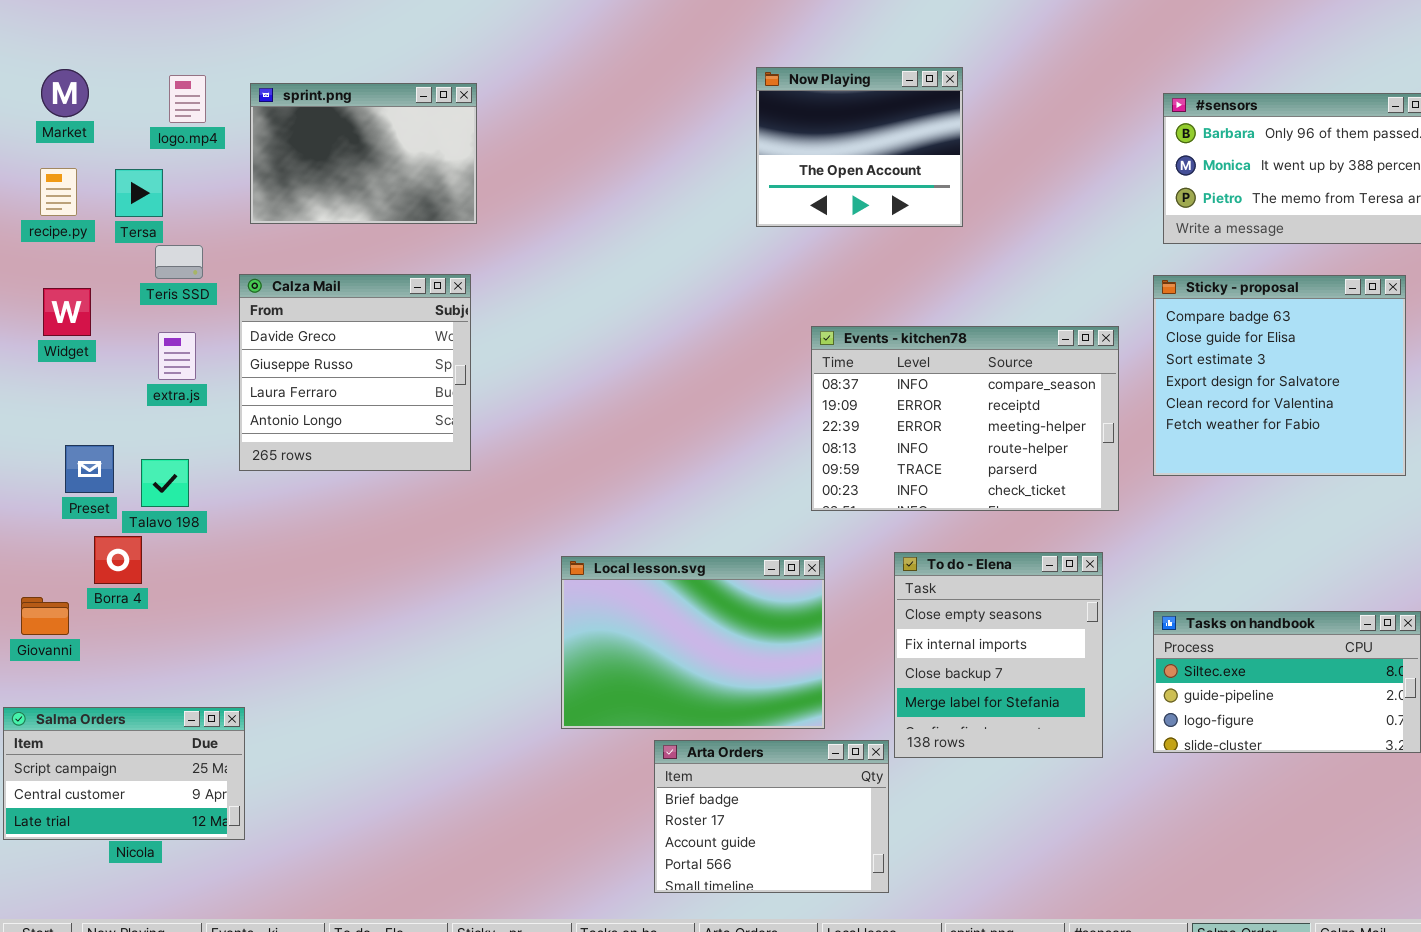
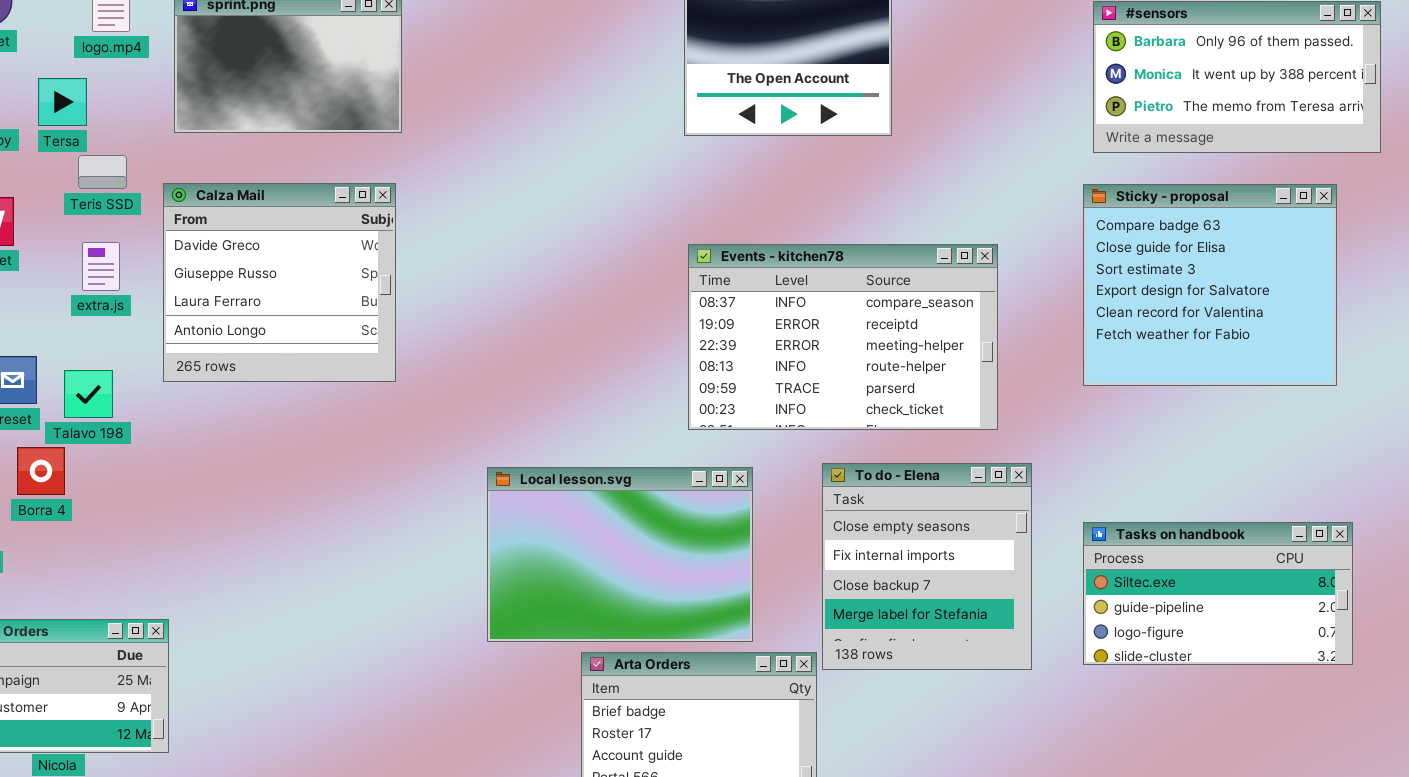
Events - kitchen78: [811,326,1119,511] -> [688,244,998,430], moved

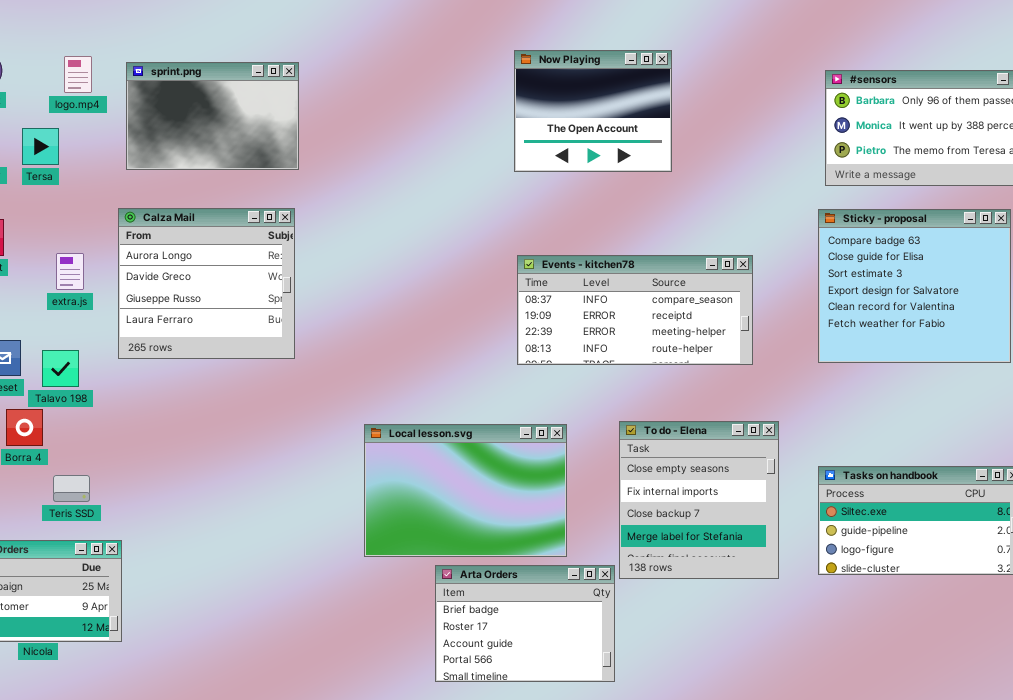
Teris SSD: [78,155,127,189] -> [53,475,90,502], moved
Calza Mail: [163,183,396,382] -> [118,208,295,359], scrolled up 1 row
Events - kitchen78: [688,244,998,430] -> [517,255,753,365], resized

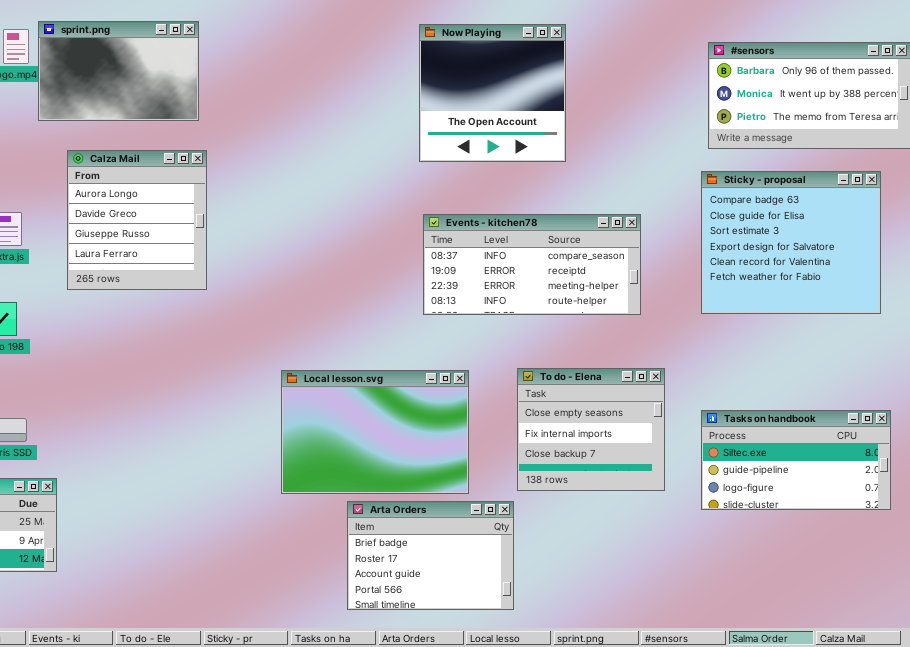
Now Playing: [514,50,672,172] -> [419,24,566,162], resized
sprint.png: [126,62,299,170] -> [38,21,199,121], moved
Calza Mail: [118,208,295,359] -> [67,150,207,290], moved, resized
To do - Elena: [619,421,779,579] -> [517,368,665,491], resized

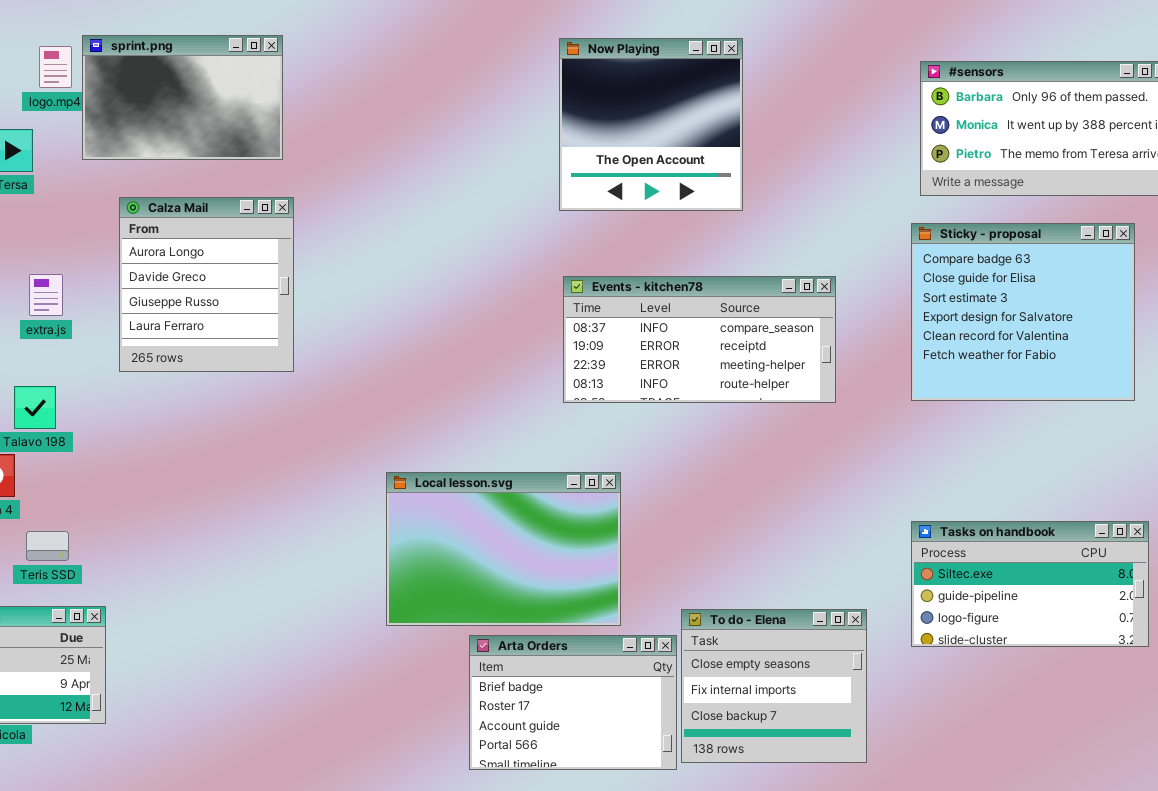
To do - Elena: [517,368,665,491] -> [681,609,867,763], moved

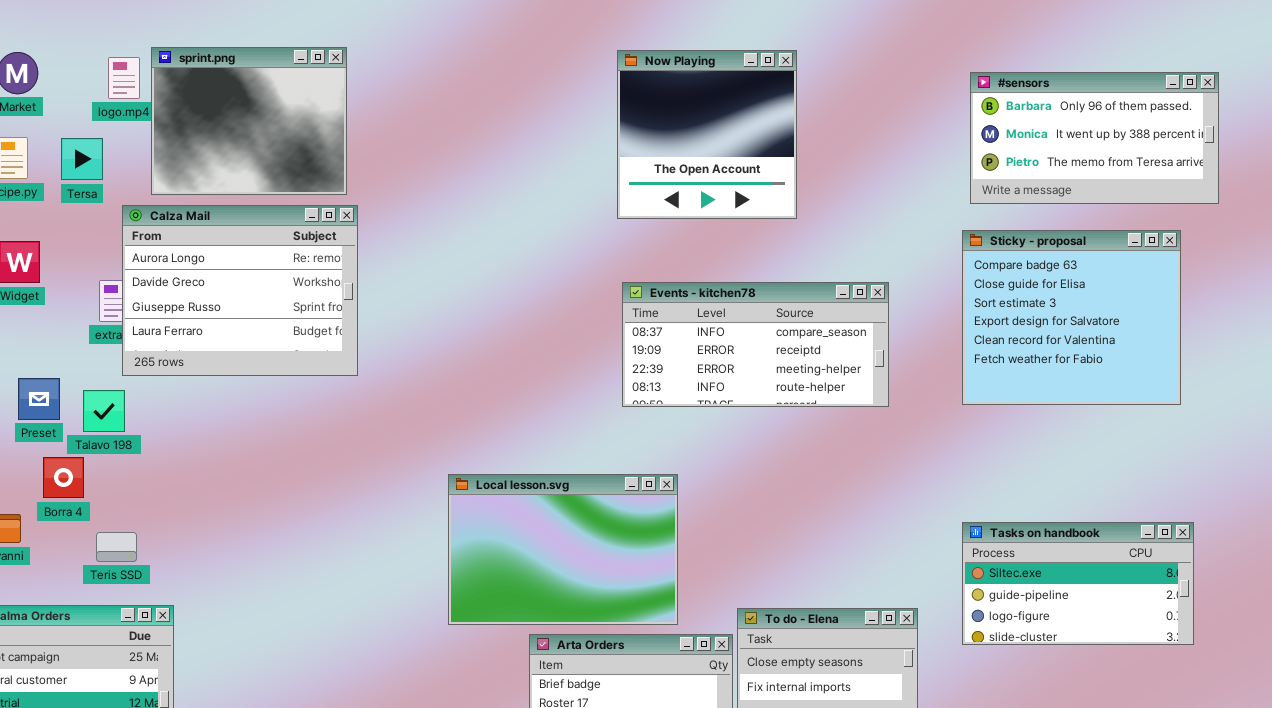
sprint.png: [82,35,283,160] -> [151,47,347,195], resized
Calza Mail: [119,197,294,372] -> [122,205,358,376], resized

